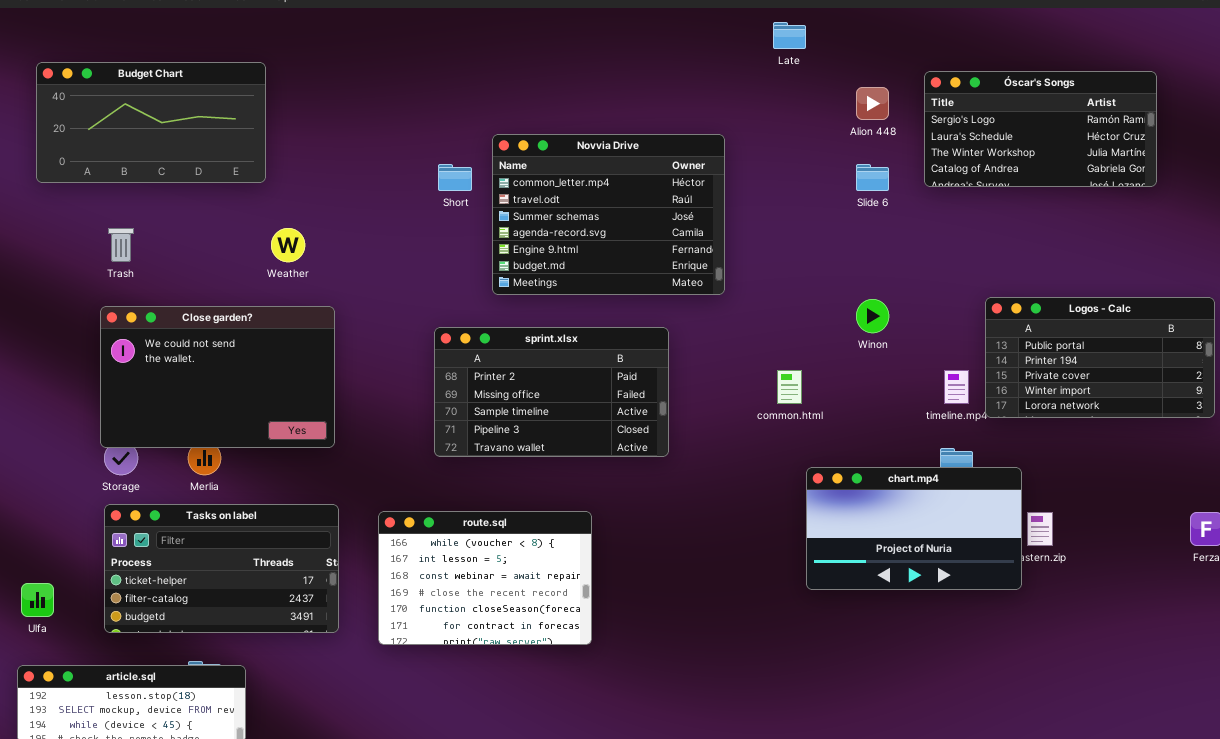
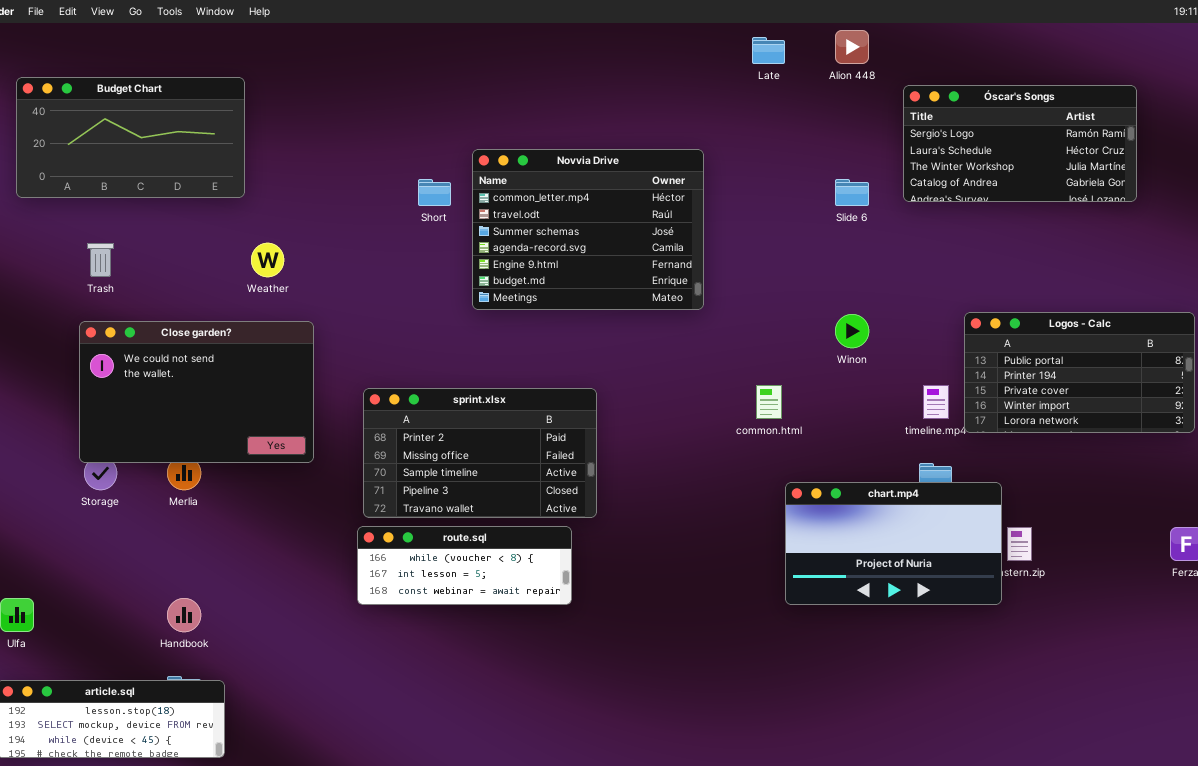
Alion 448: [856,87,889,120] -> [835,30,869,64], moved
sprint.xlsx: [434,327,669,457] -> [363,388,597,518], moved
Tasks on label: [104,504,339,633] -> none, closed
route.sql: [378,511,592,645] -> [357,526,572,605], resized

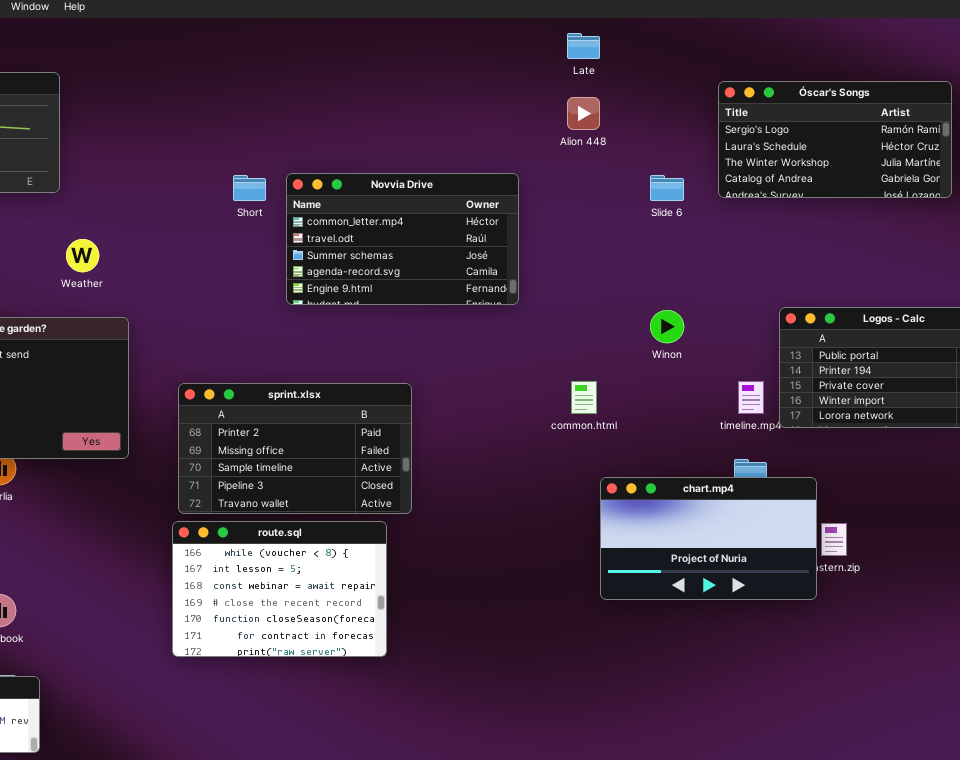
Alion 448: [835,30,869,64] -> [567,97,600,130], moved
Novvia Drive: [472,149,704,310] -> [286,173,519,305], resized
route.sql: [357,526,572,605] -> [172,521,387,657], resized

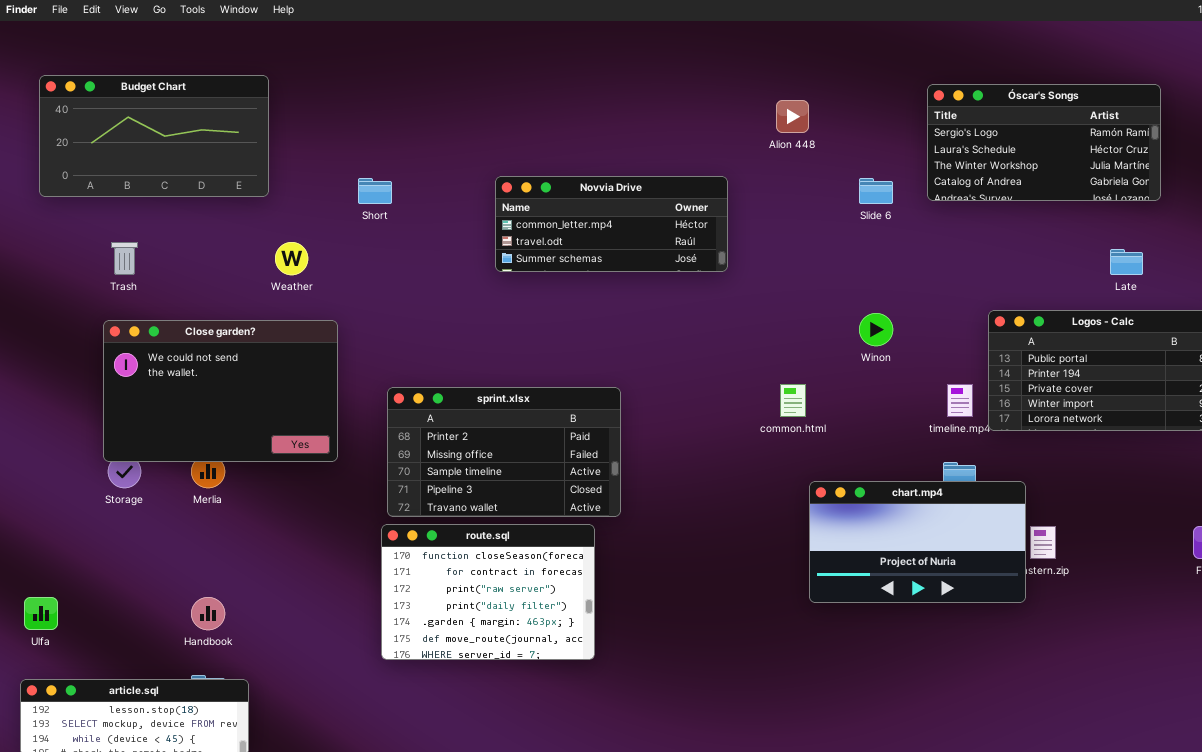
Late: [567,33,600,59] -> [1110,249,1143,275], moved
Novvia Drive: [286,173,519,305] -> [495,176,728,272], resized
Short: [233,175,266,201] -> [358,178,392,204], moved
route.sql: [172,521,387,657] -> [381,524,595,660], scrolled down 4 rows

